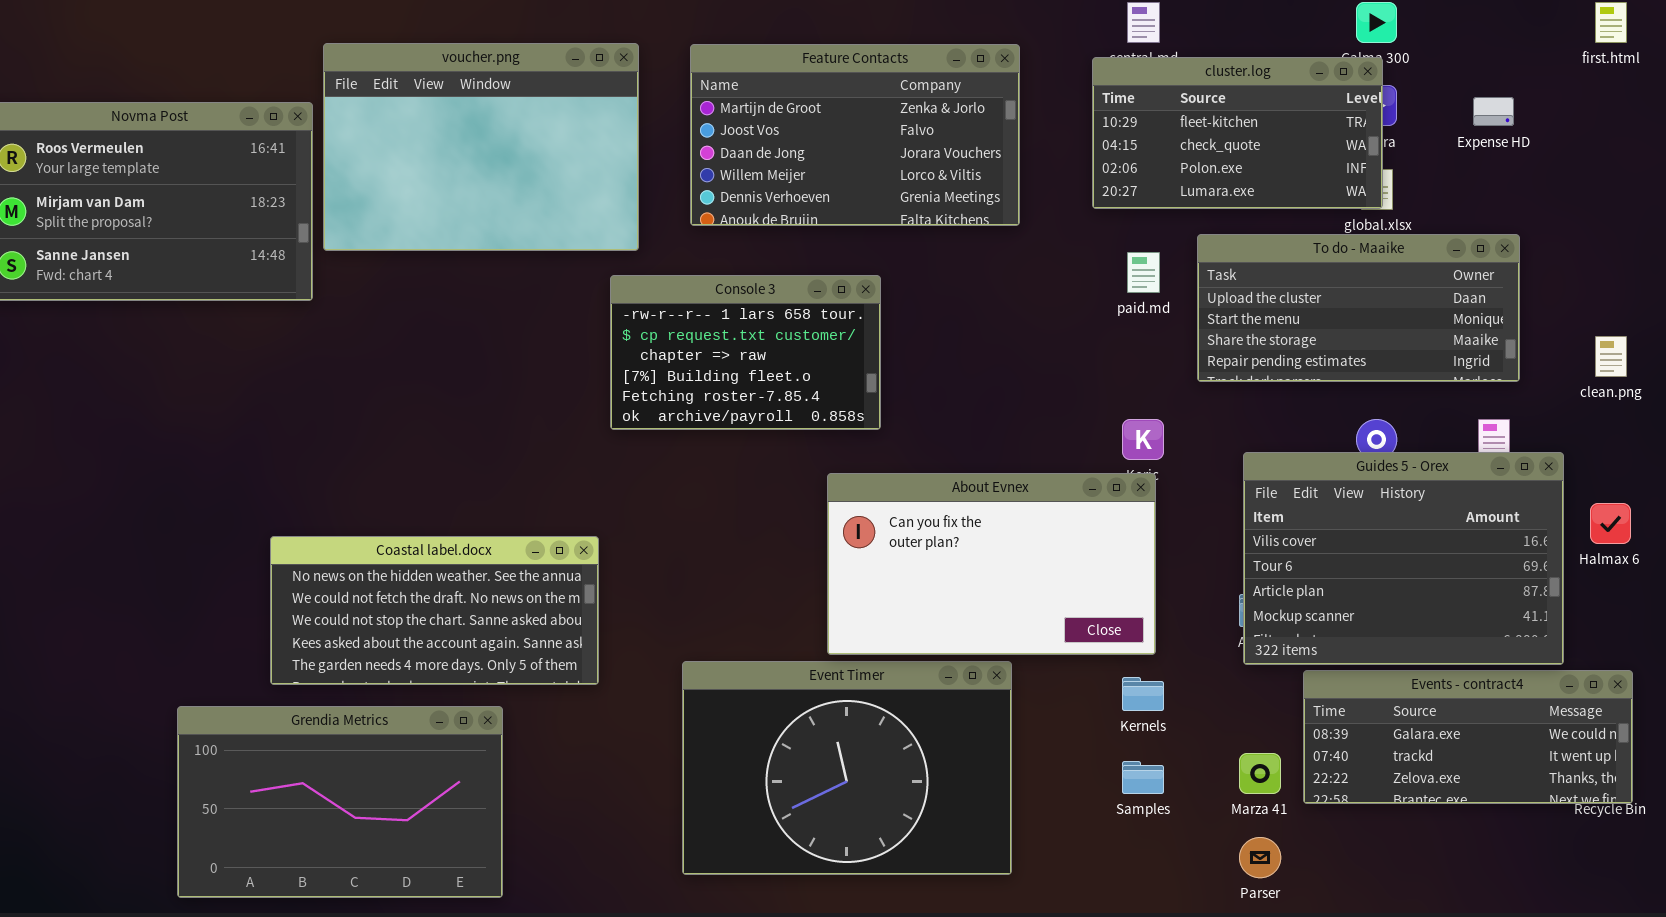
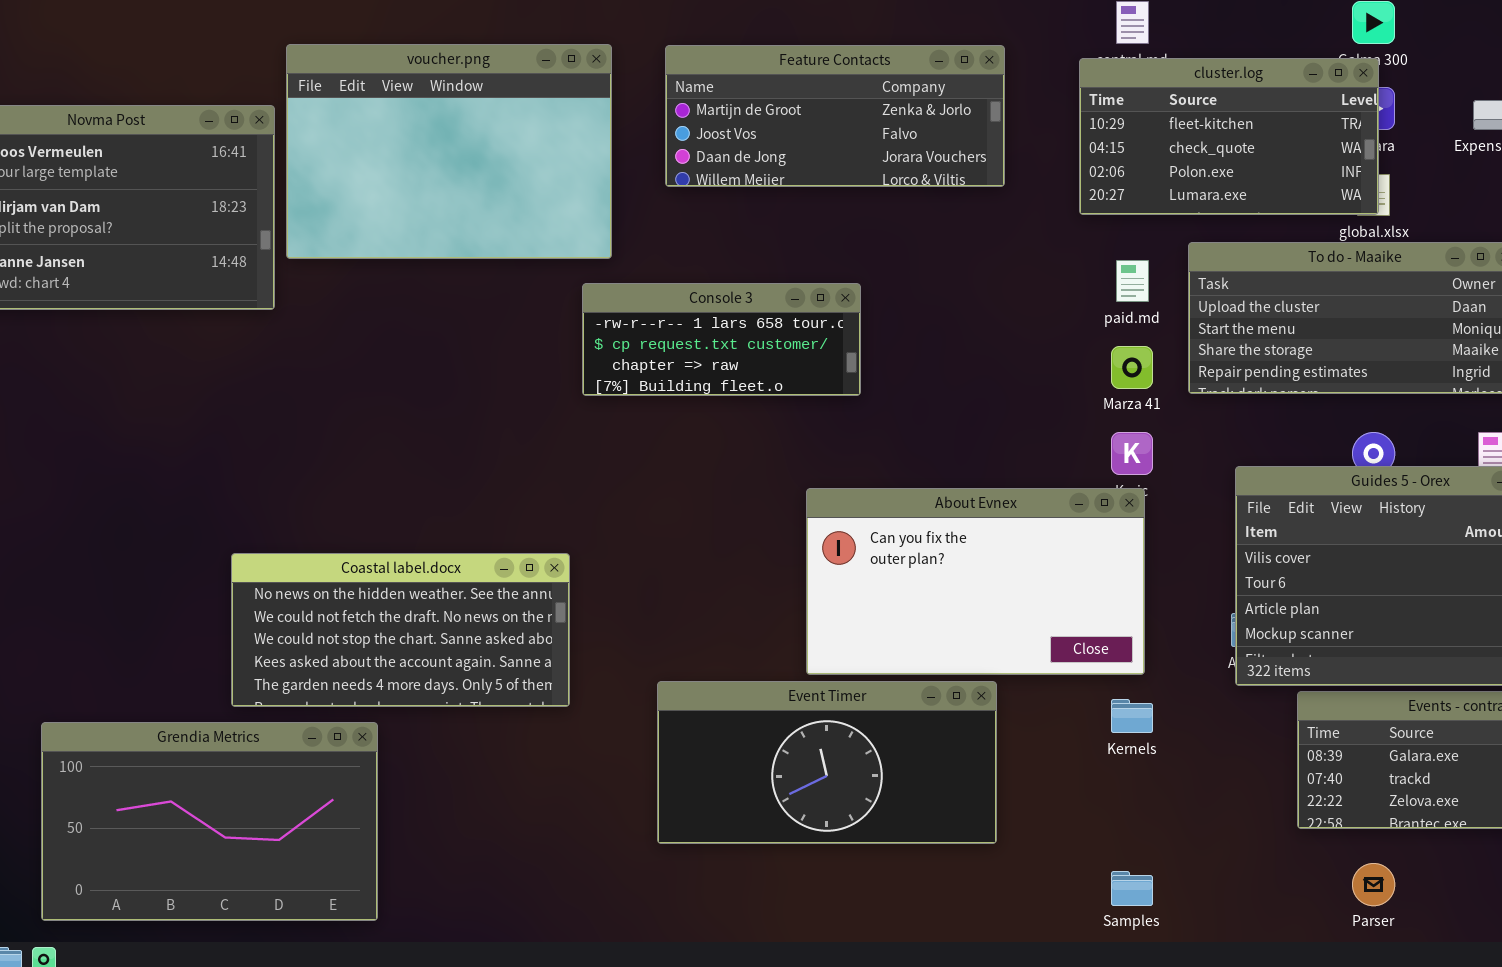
Feature Contacts: [690,44,1020,226] -> [665,45,1005,187], resized
Console 3: [610,275,881,430] -> [582,283,861,396], resized
Event Timer: [682,661,1012,875] -> [657,681,997,844], resized
Grendia Metrics: [177,706,503,898] -> [41,722,378,921], moved
Marza 41: [1239,753,1281,794] -> [1111,346,1153,389], moved
Samples: [1122,761,1164,794] -> [1111,871,1153,906], moved
Parser: [1239,837,1281,878] -> [1352,863,1395,906], moved

